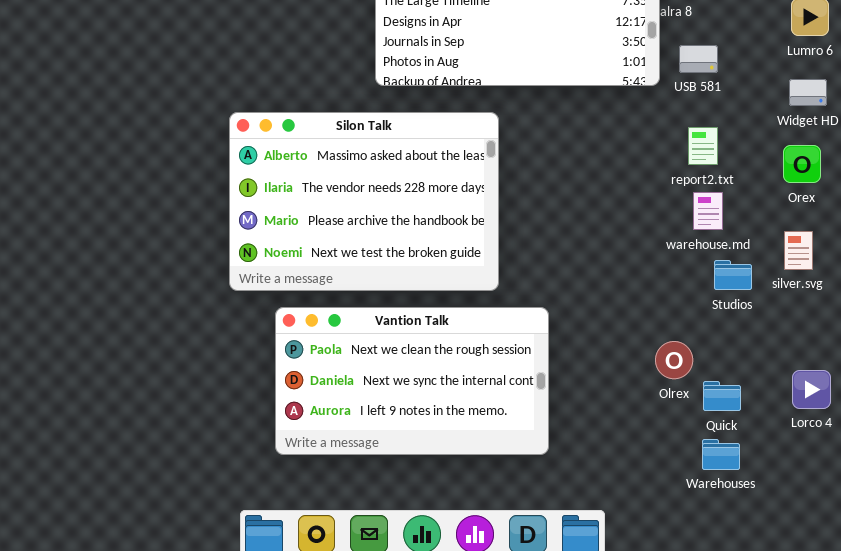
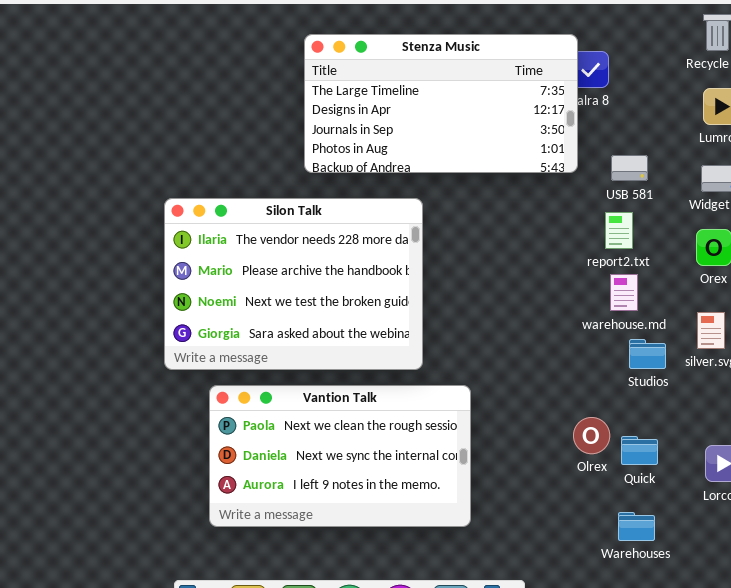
USB 581: [679,45,718,73] -> [611,155,648,181], moved
Silon Talk: [229,112,499,291] -> [164,198,423,370], scrolled down 1 row
Quick: [703,381,741,411] -> [621,436,658,465], moved

